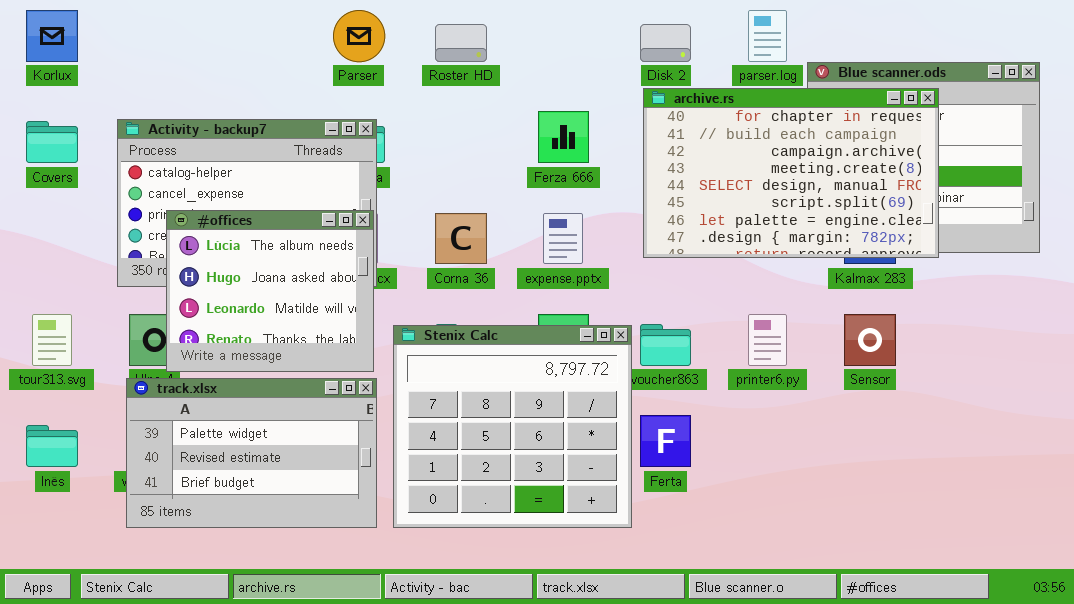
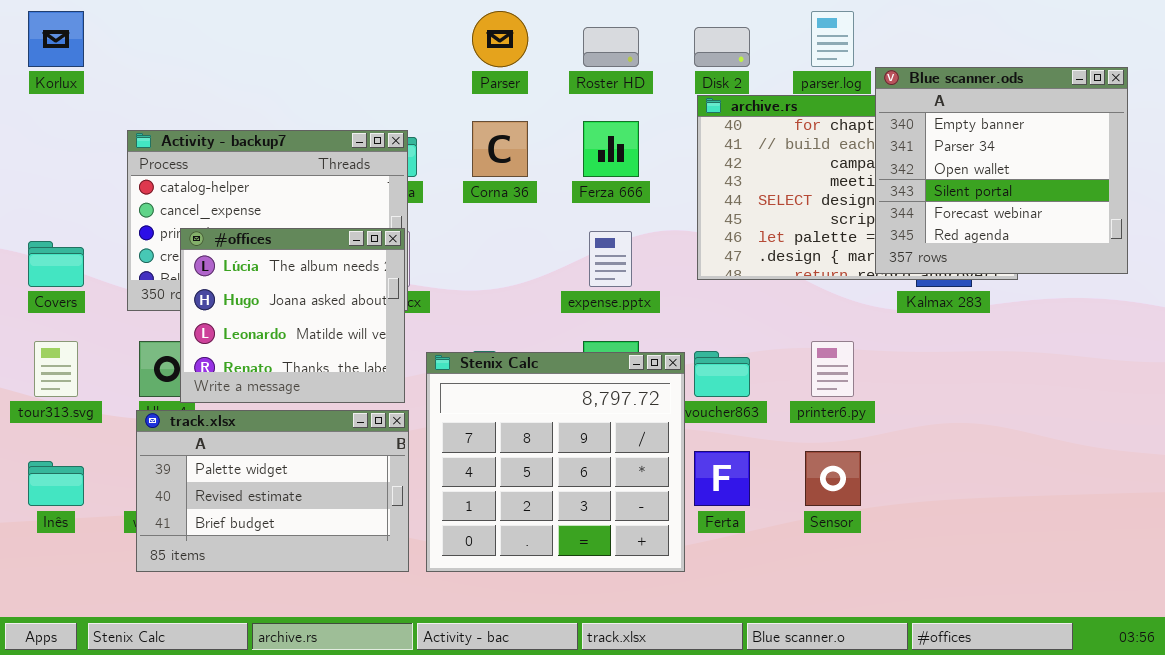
Parser: [333,10,385,62] -> [472,11,528,67], moved
Roster HD: [435,24,487,62] -> [583,27,639,67], moved
Blue scanner.ods: [807,62,1040,253] -> [875,67,1128,274], raised
Covers: [26,121,78,163] -> [28,241,84,287], moved
Corna 36: [435,213,487,264] -> [472,121,528,177], moved
Sensor: [844,314,896,366] -> [805,451,861,506], moved

